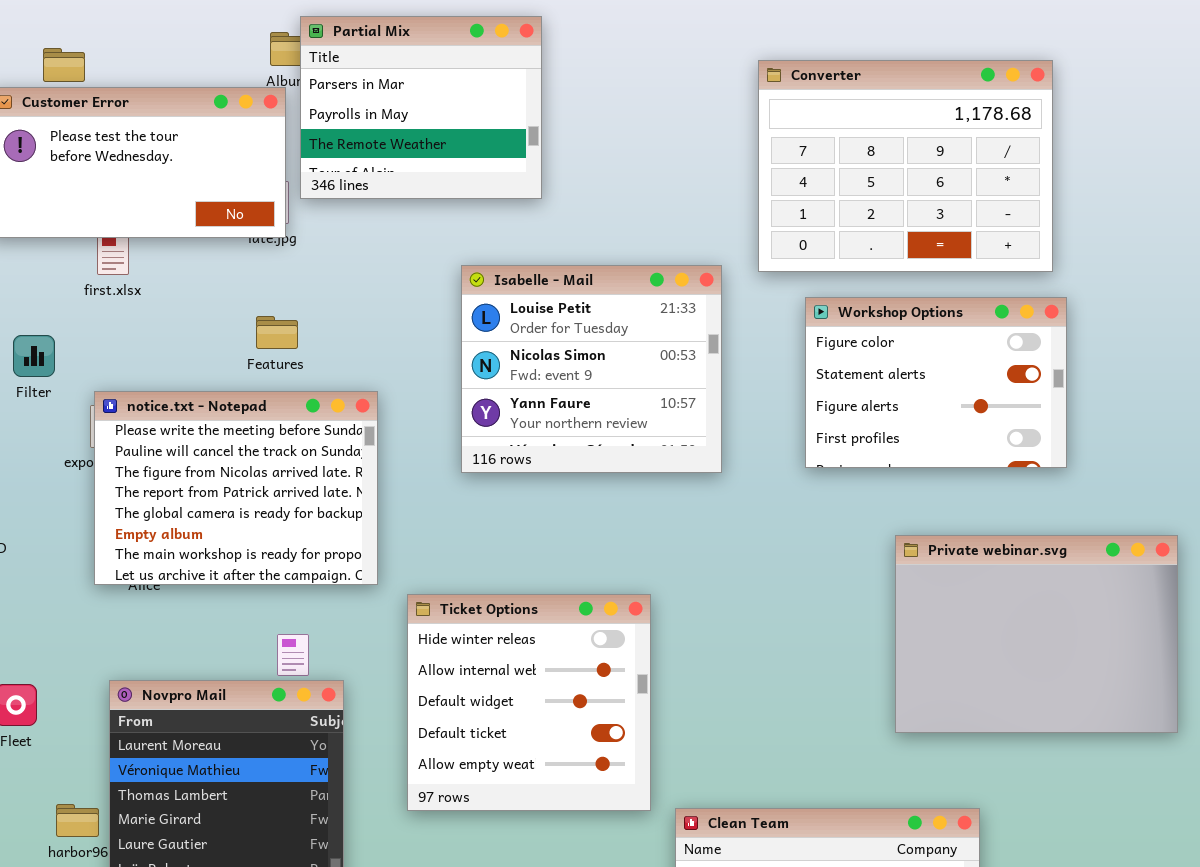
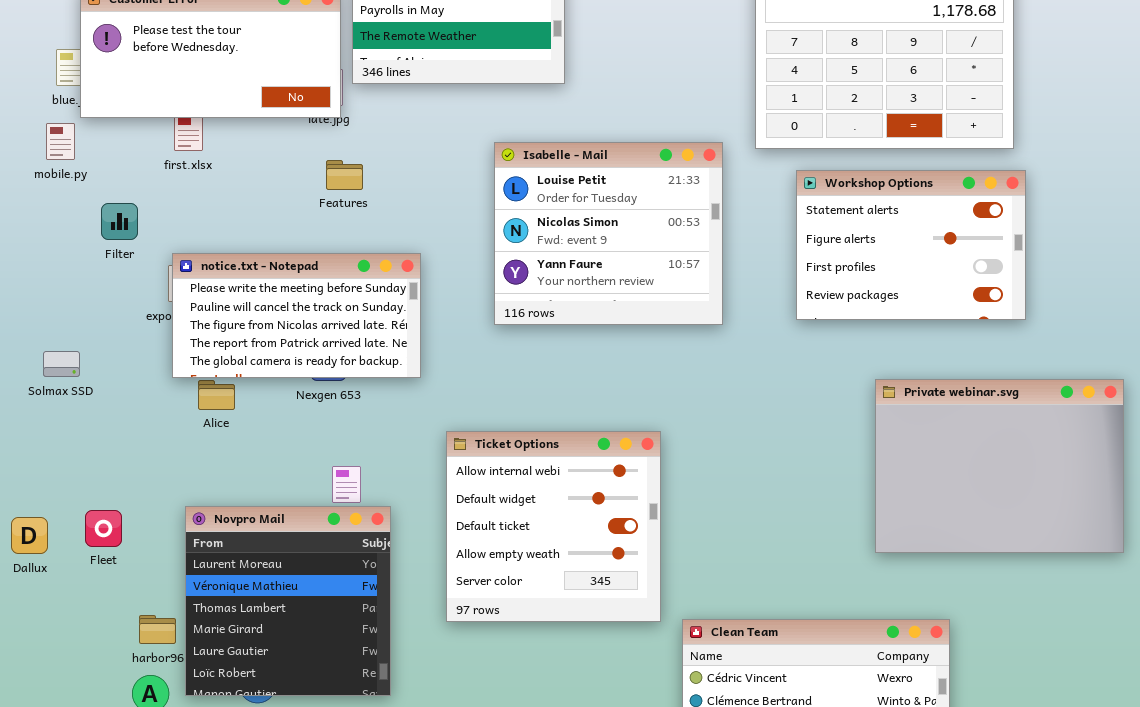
Workshop Options: [805,297,1067,468] -> [796,170,1026,320], scrolled down 1 row
Features: [256,316,298,349] -> [326,160,363,190], moved
notice.txt - Notepad: [94,391,378,585] -> [172,253,421,378], resized
Ticket Options: [407,594,651,811] -> [446,431,661,622], scrolled down 1 row

